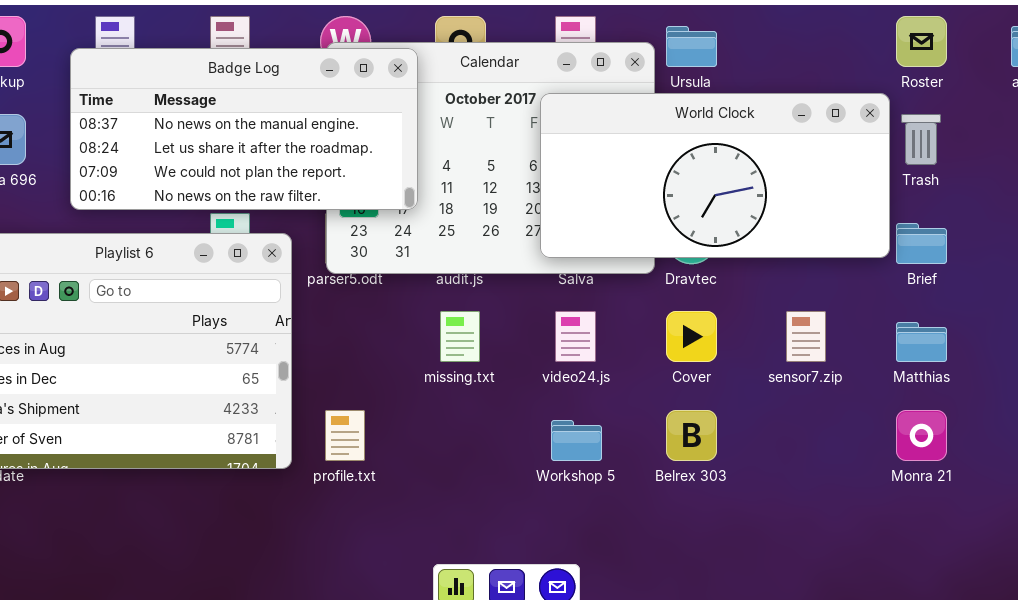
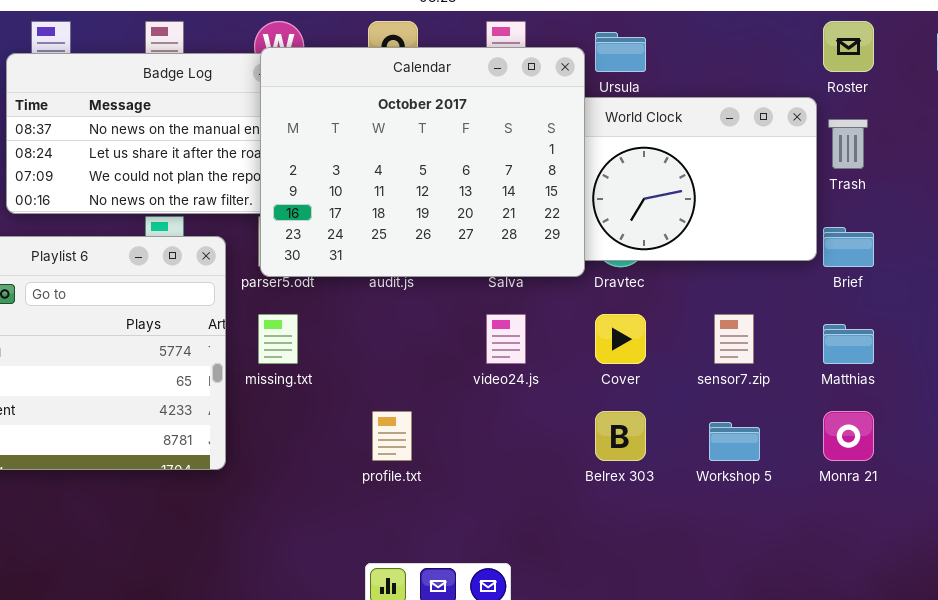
Calendar: [326,42,655,274] -> [260,47,585,277], raised
missing.txt: [440,311,480,362] -> [258,314,298,364], moved
profile.txt: [325,410,365,461] -> [372,411,412,461], moved
Workshop 5: [551,420,602,461] -> [709,422,760,461], moved

